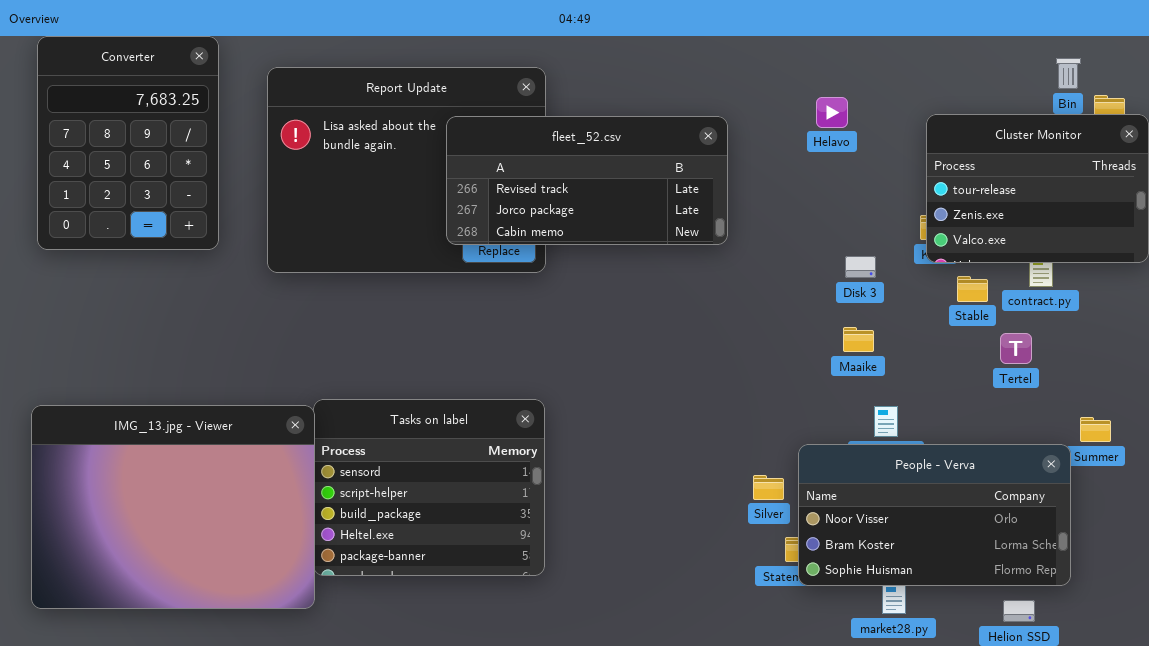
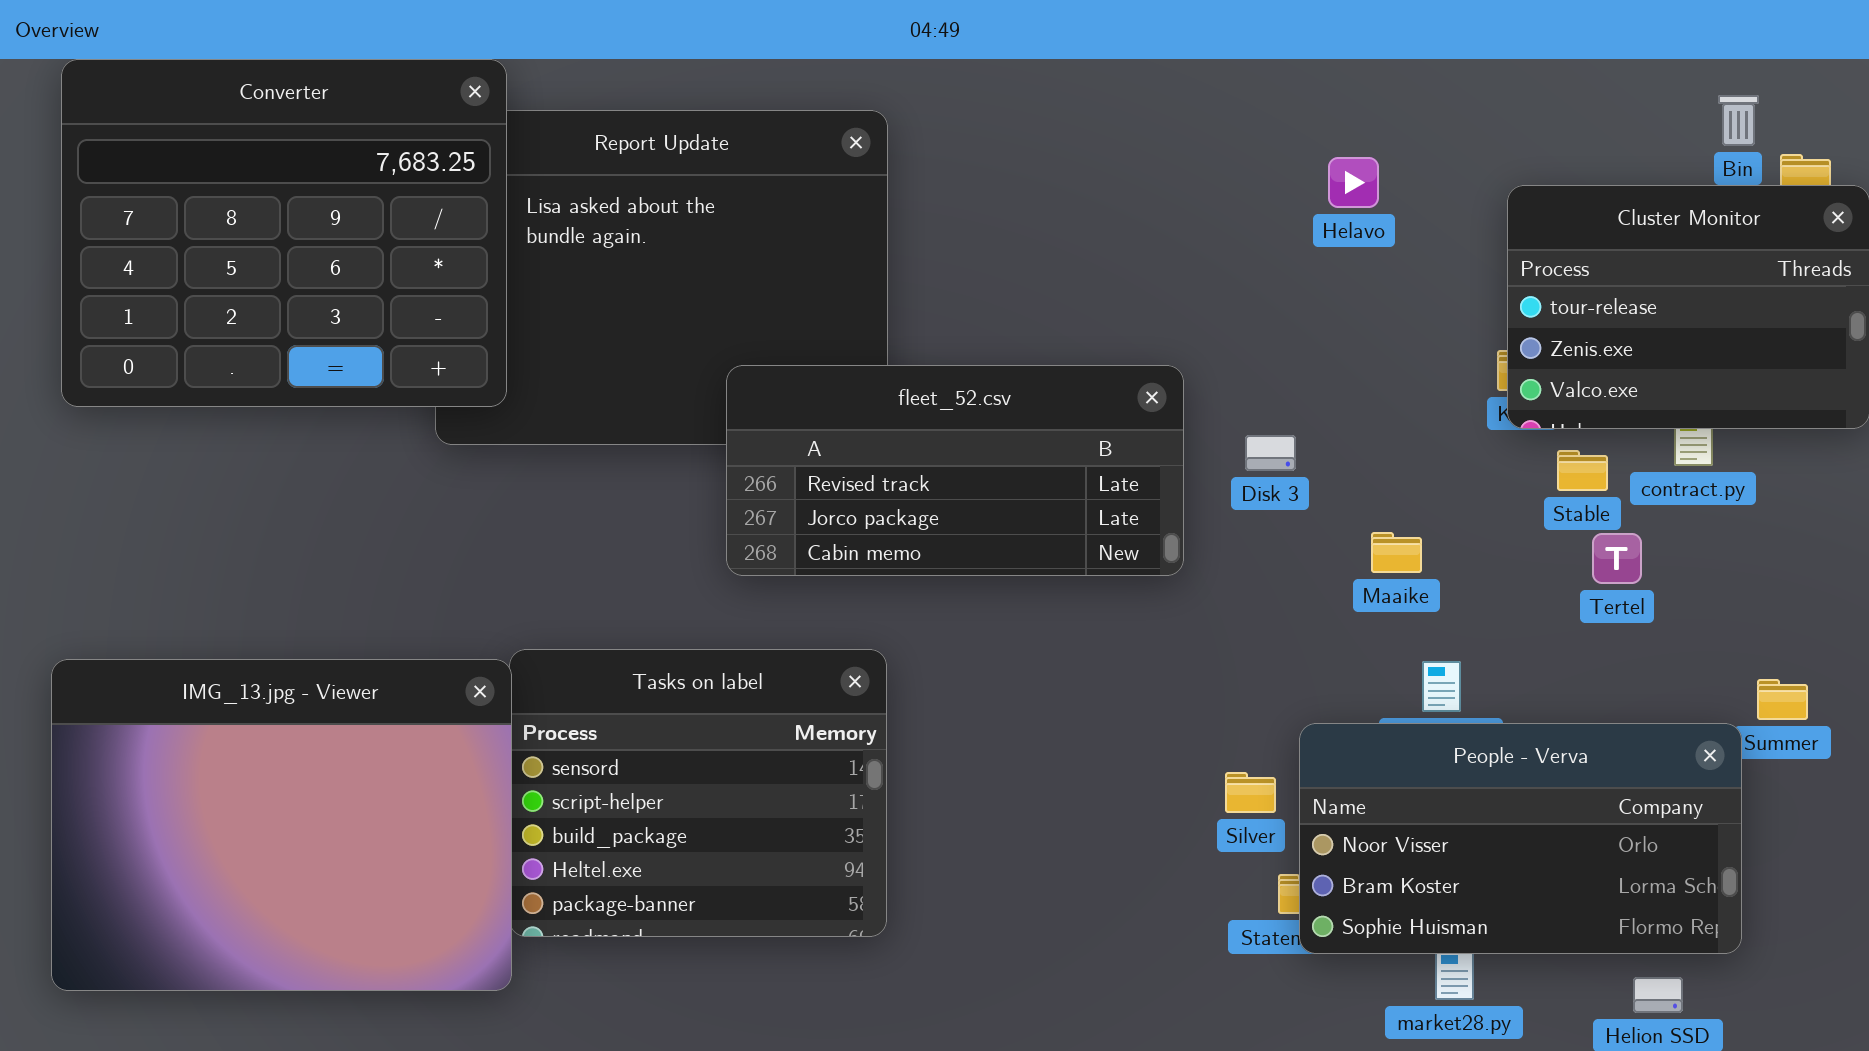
Converter: [37,36,219,250] -> [61,59,507,407], resized
fleet_52.csv: [446,116,728,245] -> [726,365,1184,576], moved
Disk 3: [845,256,876,278] -> [1245,435,1296,471], moved
Tertel: [1000,333,1032,364] -> [1592,533,1642,584], moved

